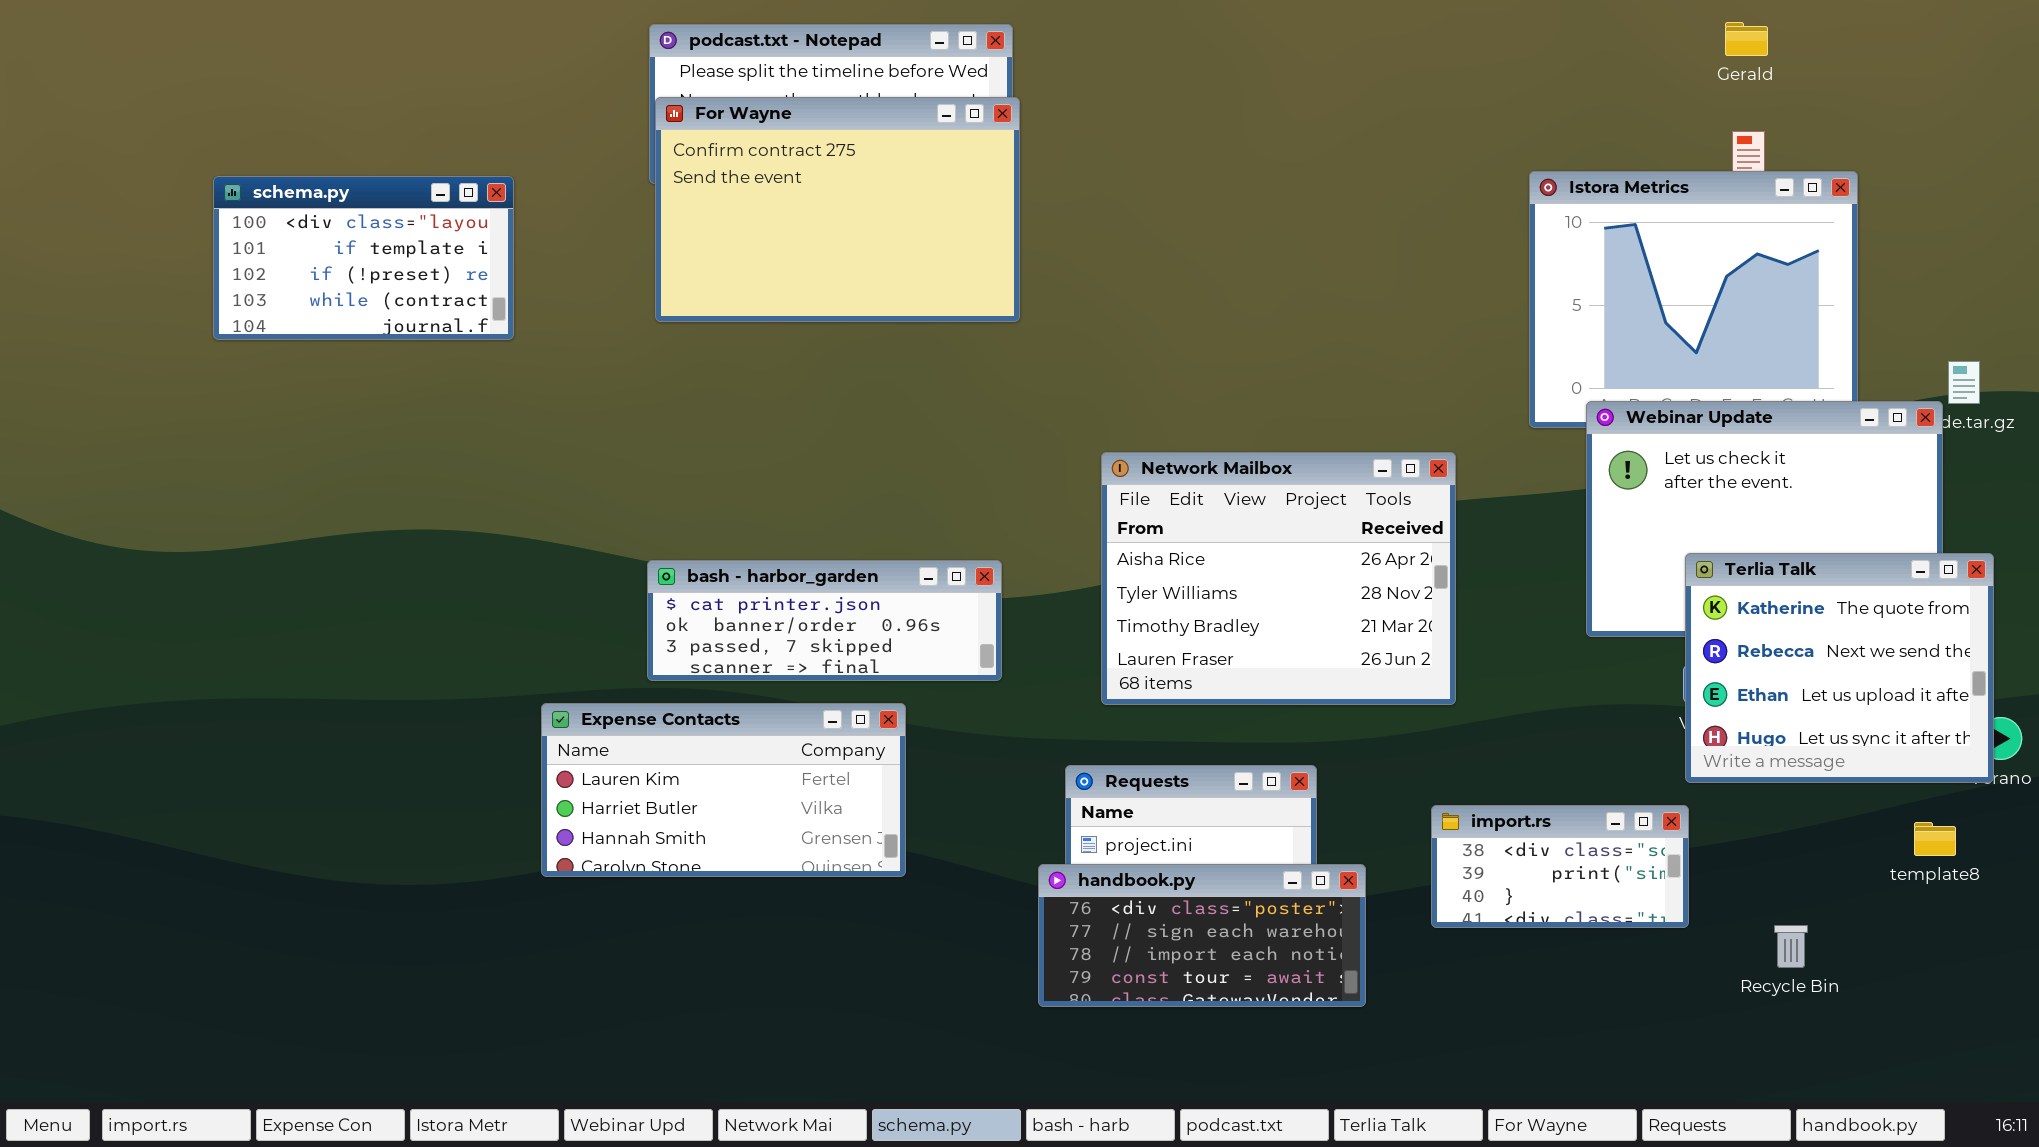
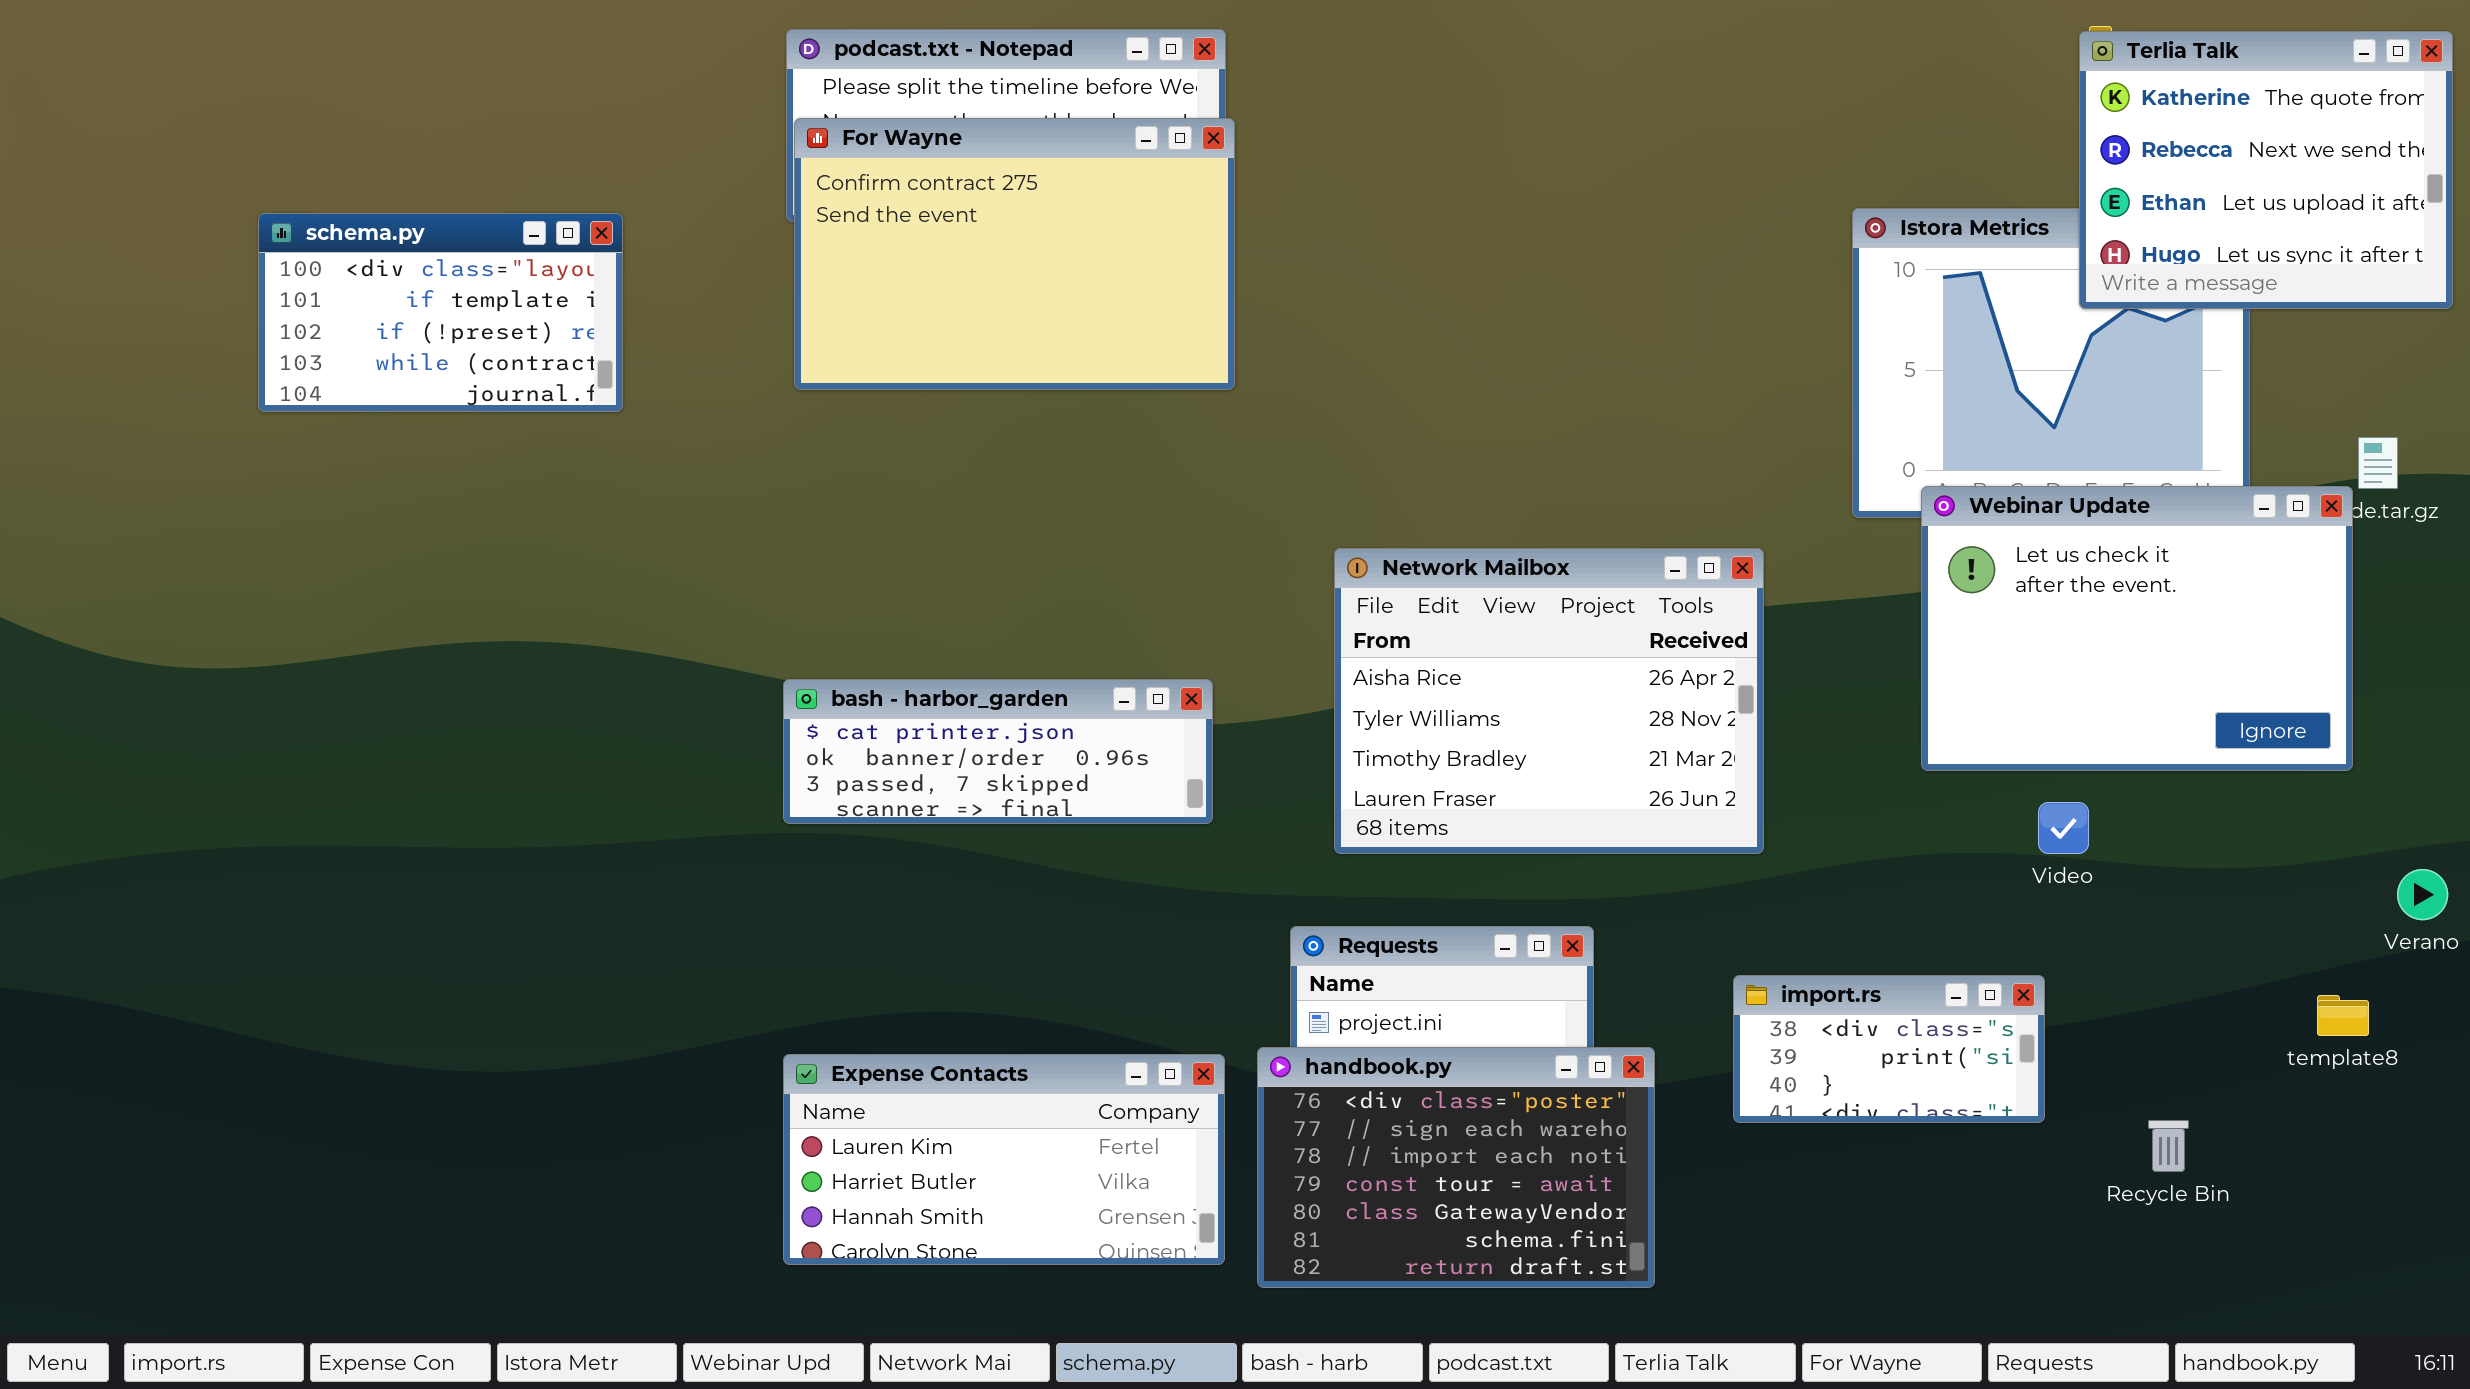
Terlia Talk: [1685,553,1994,783] -> [2079,31,2453,309], moved
Expense Contacts: [541,703,906,877] -> [783,1054,1225,1265], moved
handbook.py: [1038,864,1366,1007] -> [1257,1047,1655,1288], resized

